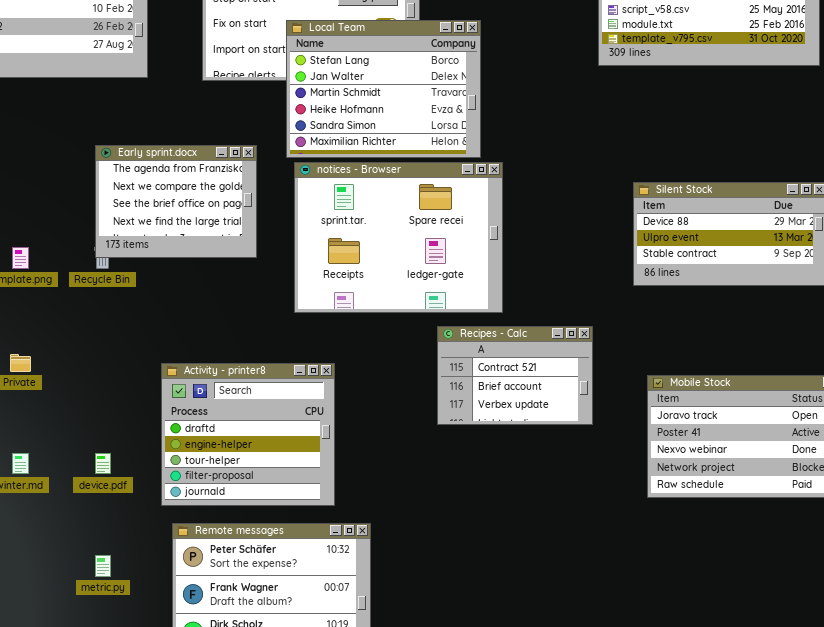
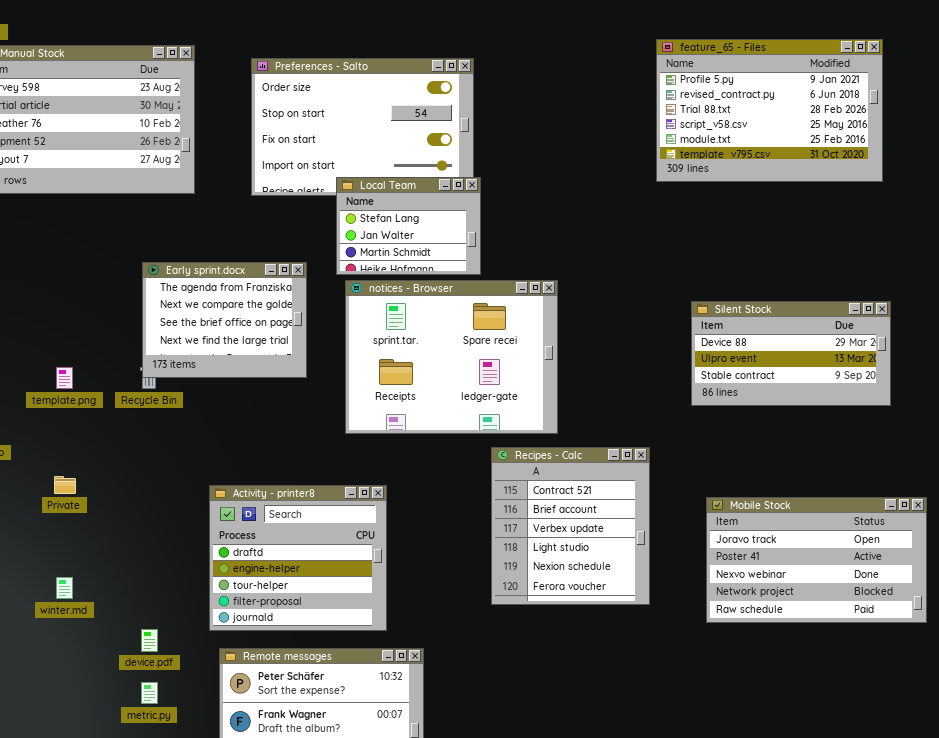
Local Team: [286,20,481,158] -> [336,177,481,275], resized
Recipes - Calc: [437,326,593,425] -> [491,447,650,605], resized
device.pdf: [95,453,111,474] -> [141,629,158,652], moved

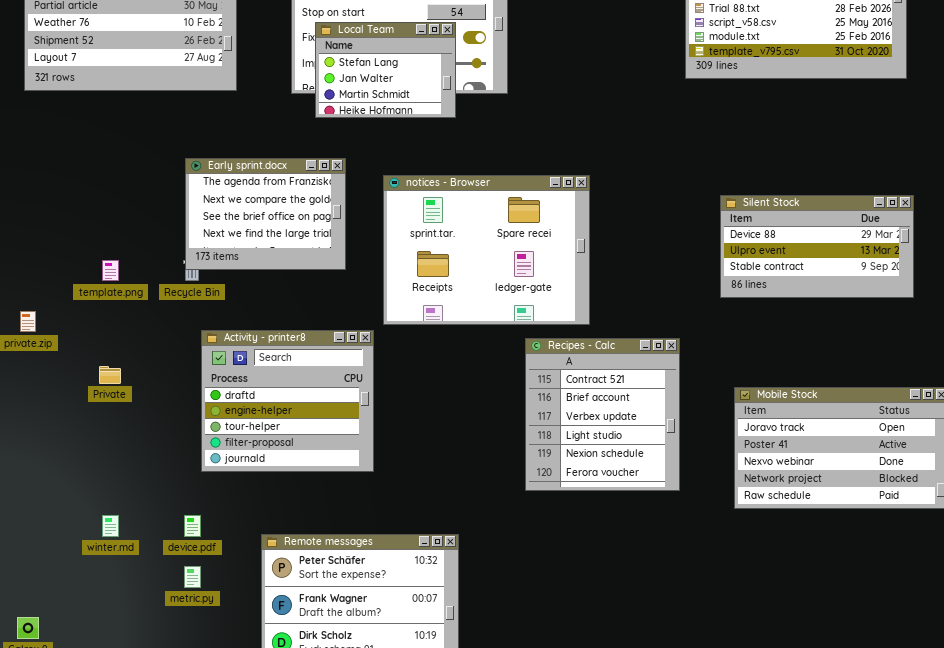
Local Team: [336,177,481,275] -> [315,22,456,118], moved
Activity - printer8: [209,485,387,631] -> [201,330,374,472], moved
winter.md: [56,577,73,599] -> [102,515,119,537], moved

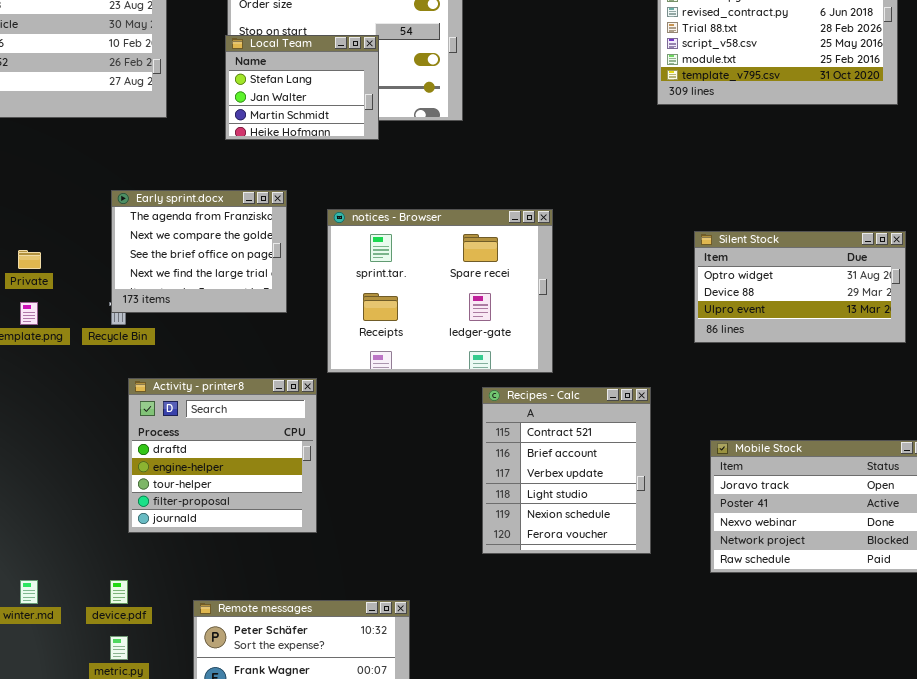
Local Team: [315,22,456,118] -> [225,35,379,140], moved
Silent Stock: [720,195,914,298] -> [694,231,906,343], scrolled up 1 row
Private: [99,366,121,384] -> [18,250,41,269], moved

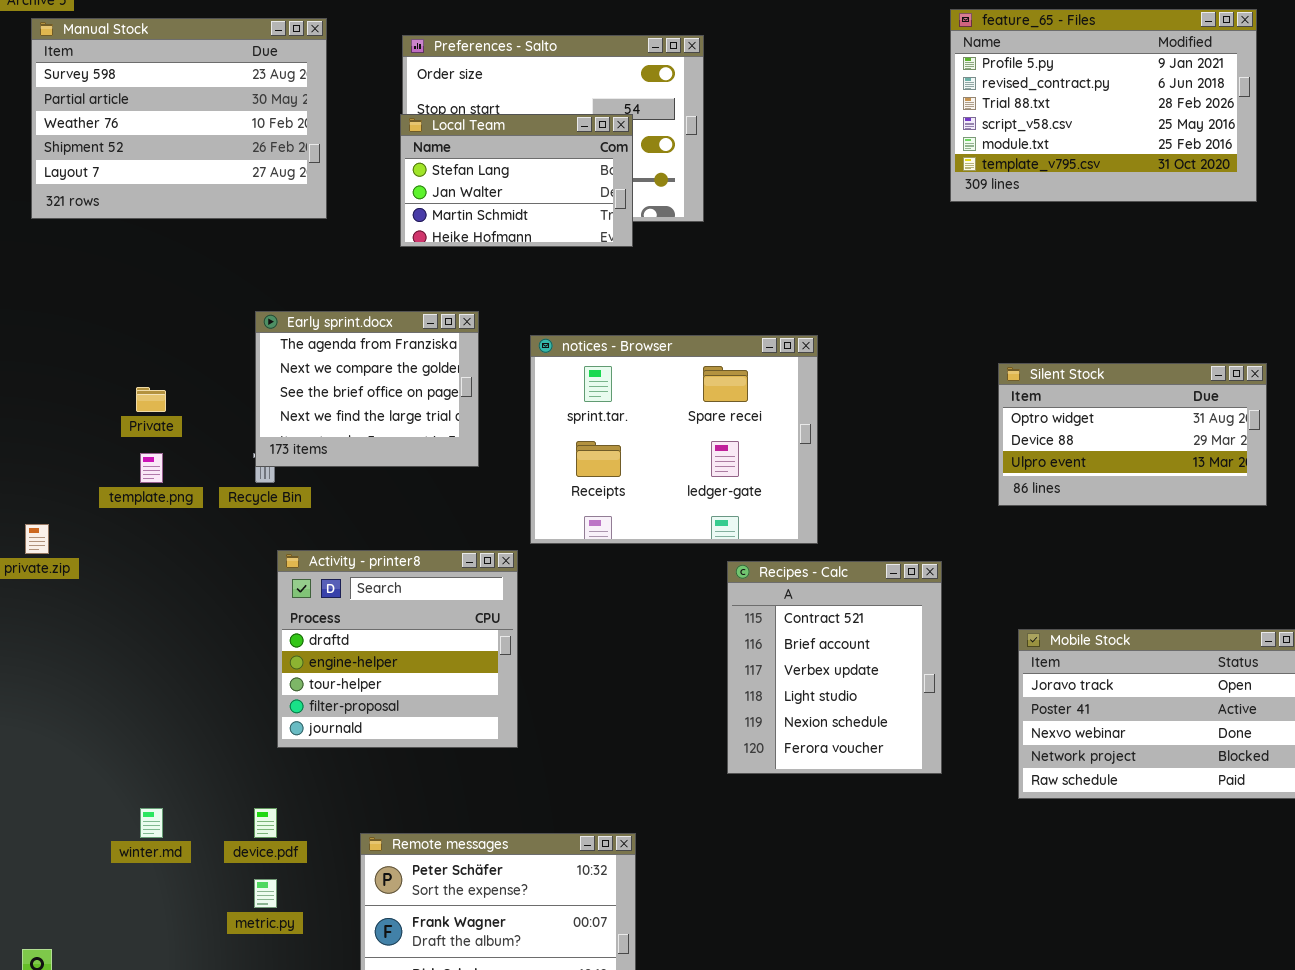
Local Team: [225,35,379,140] -> [400,114,633,247], resized

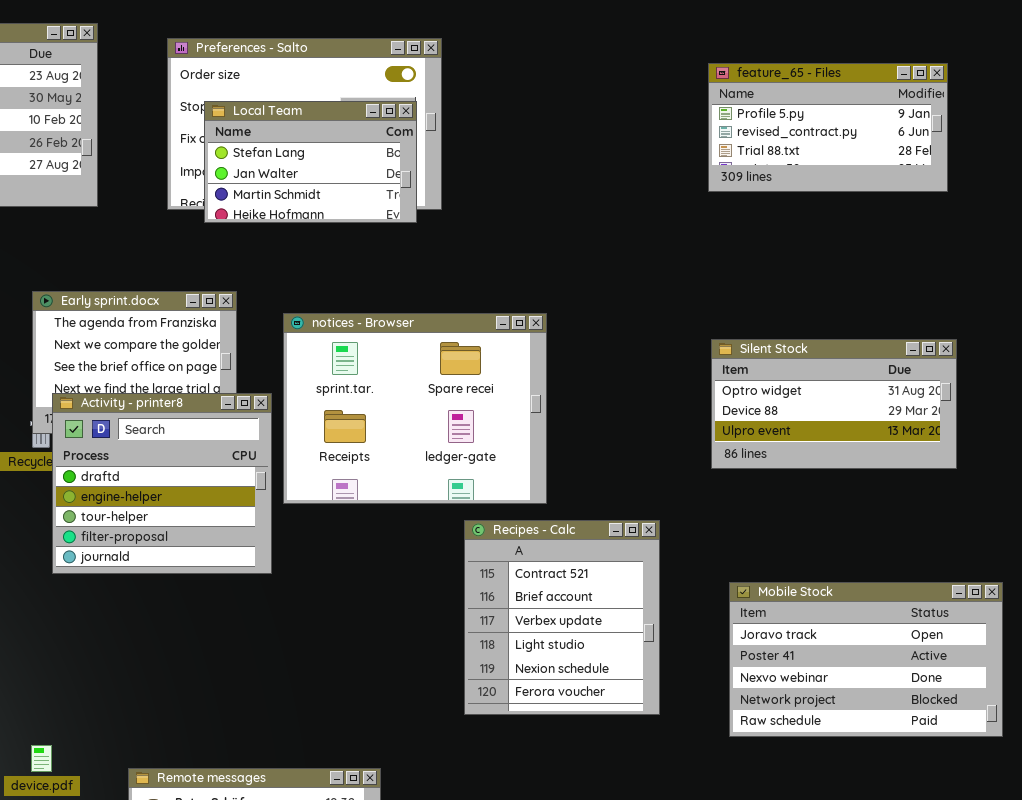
feature_65 - Files: [950,9,1257,202] -> [708,63,948,192], resized
Local Team: [400,114,633,247] -> [204,101,417,223], moved
Activity - printer8: [277,550,518,748] -> [52,393,272,574], moved

